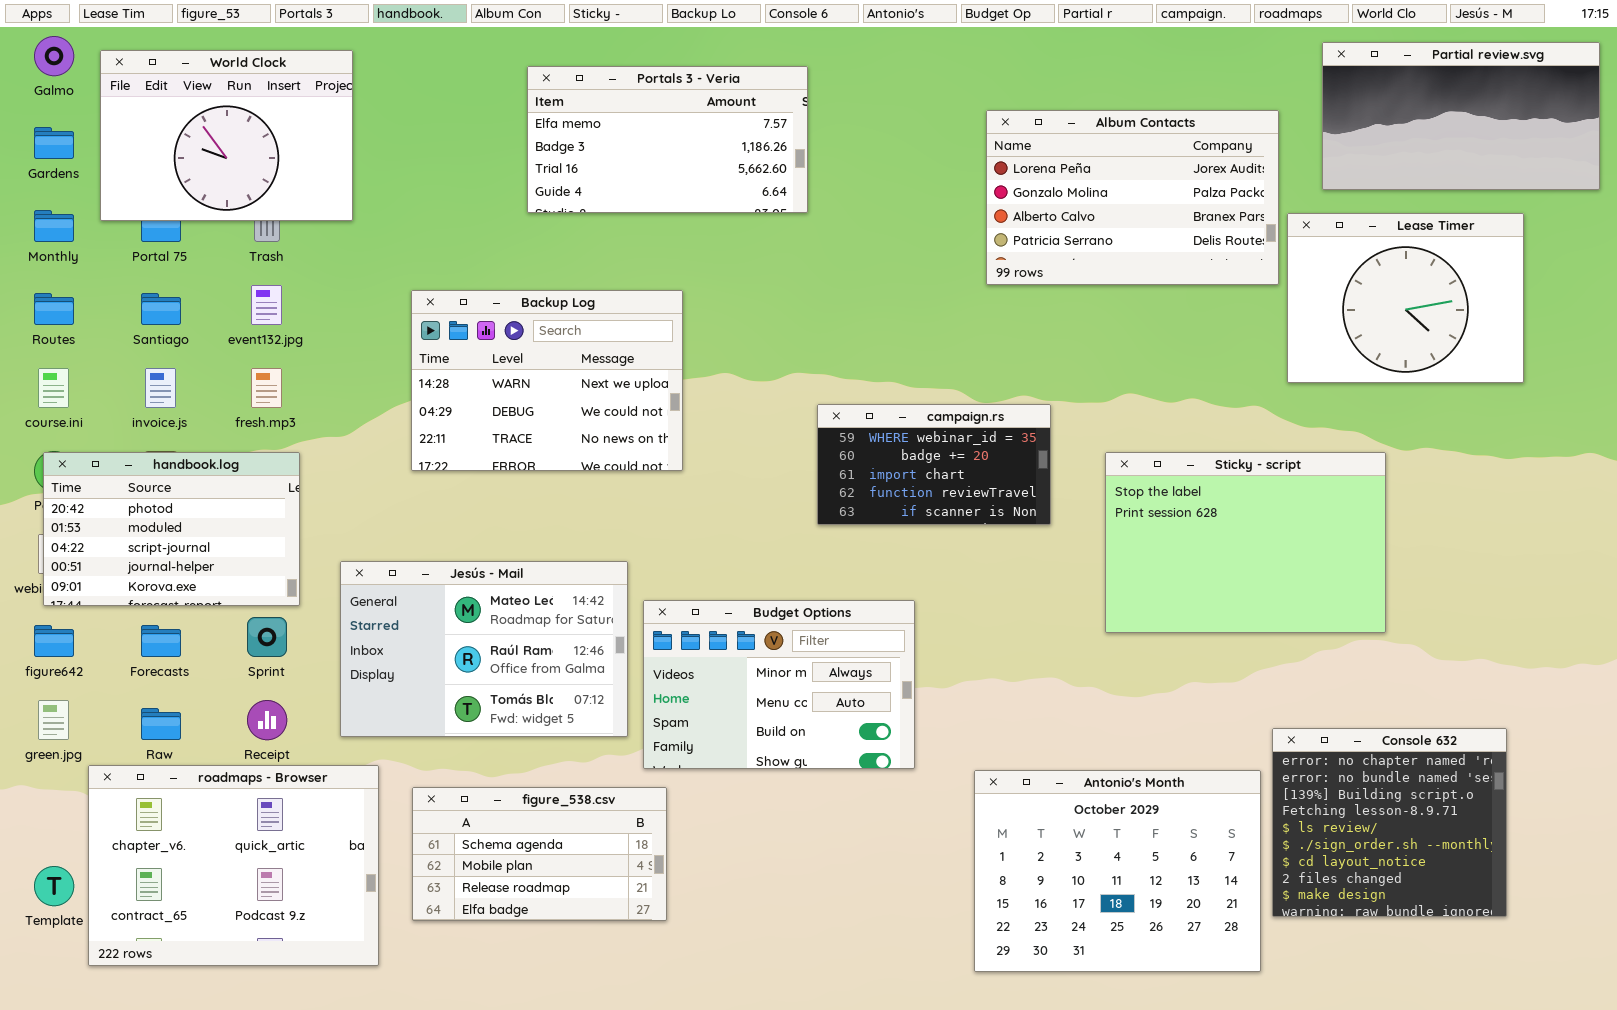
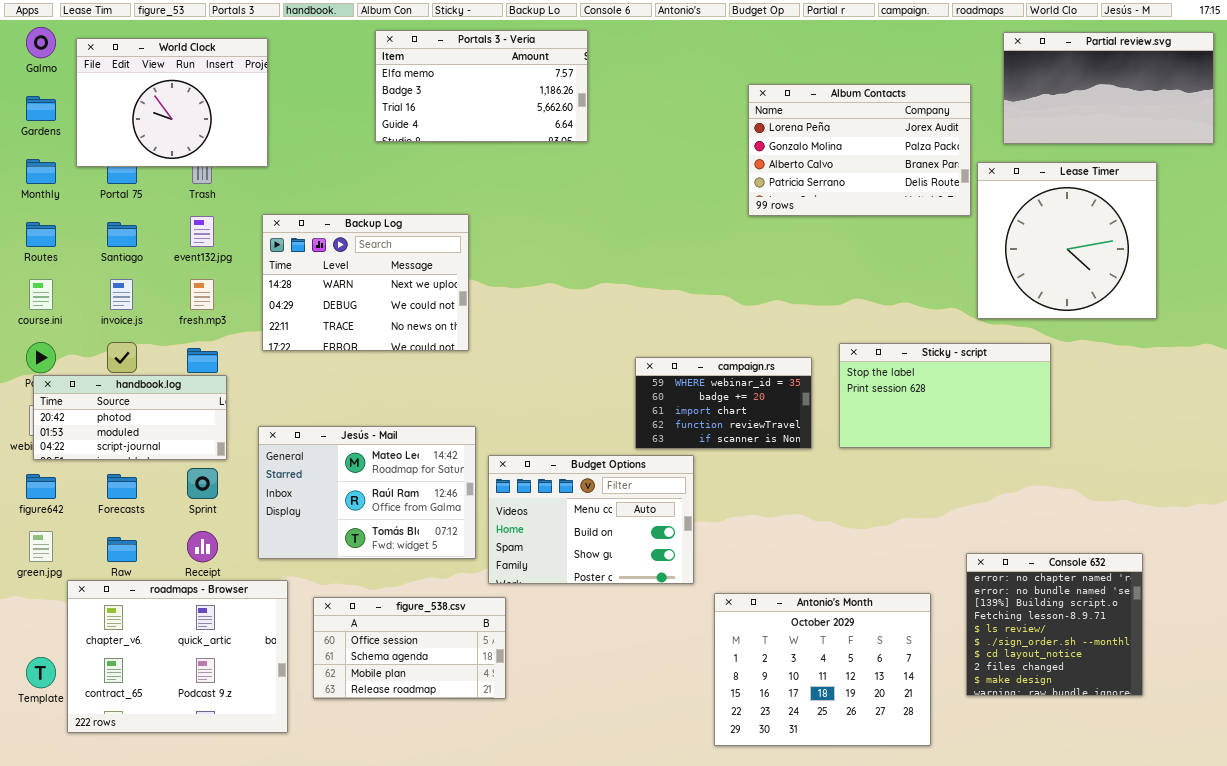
Portals 3 - Veria: [527,66,808,213] -> [375,30,588,142], moved
Lease Timer: [1287,213,1524,383] -> [977,162,1157,319], resized
Backup Log: [411,290,683,471] -> [262,214,469,351], moved
campaign.rs: [817,404,1051,525] -> [635,357,812,449], moved
handbook.log: [43,452,300,606] -> [33,375,227,460], resized
Sticky - script: [1105,452,1386,633] -> [839,343,1051,448], resized
Budget Options: [643,600,915,769] -> [488,455,694,584], scrolled down 1 row
Antonio's Month: [974,770,1261,972] -> [714,593,931,746], moved
figure_538.csv: [412,787,667,921] -> [313,597,506,699], scrolled up 1 row

